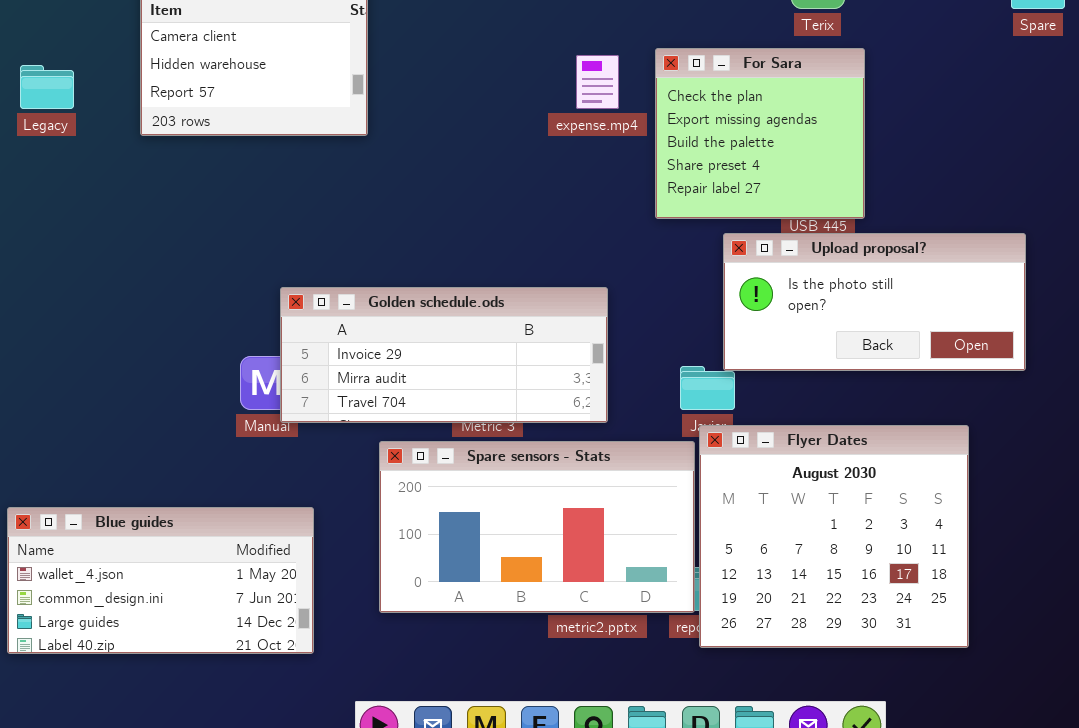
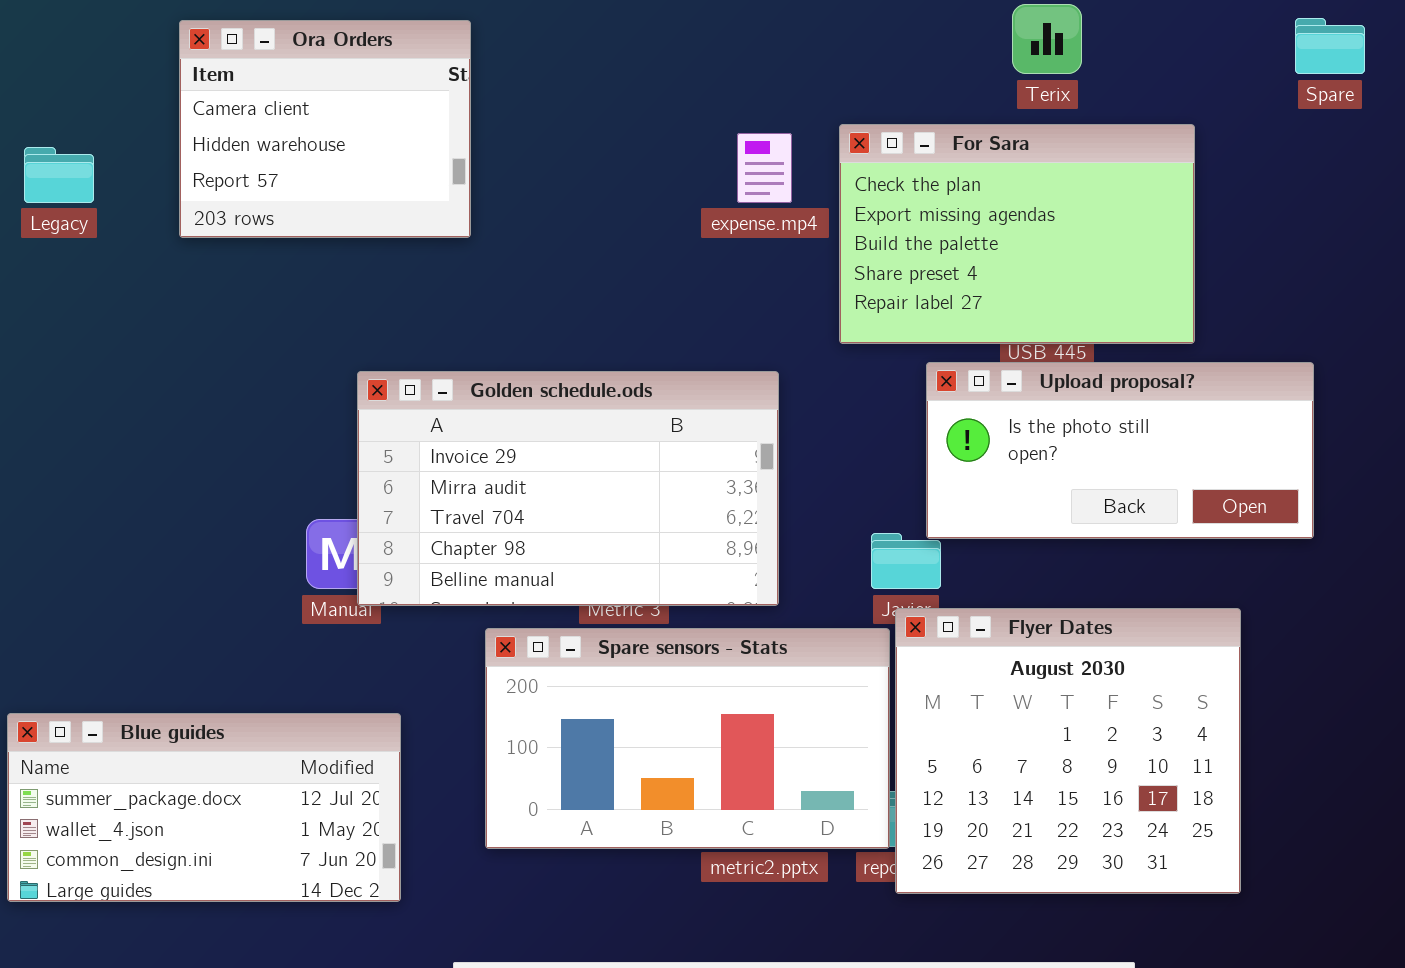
For Sara: [655,48,865,219] -> [839,124,1195,344], resized
Golden schedule.ods: [280,287,608,423] -> [357,371,779,606], resized
Blue guides: [7,507,314,654] -> [7,713,401,902], scrolled up 1 row

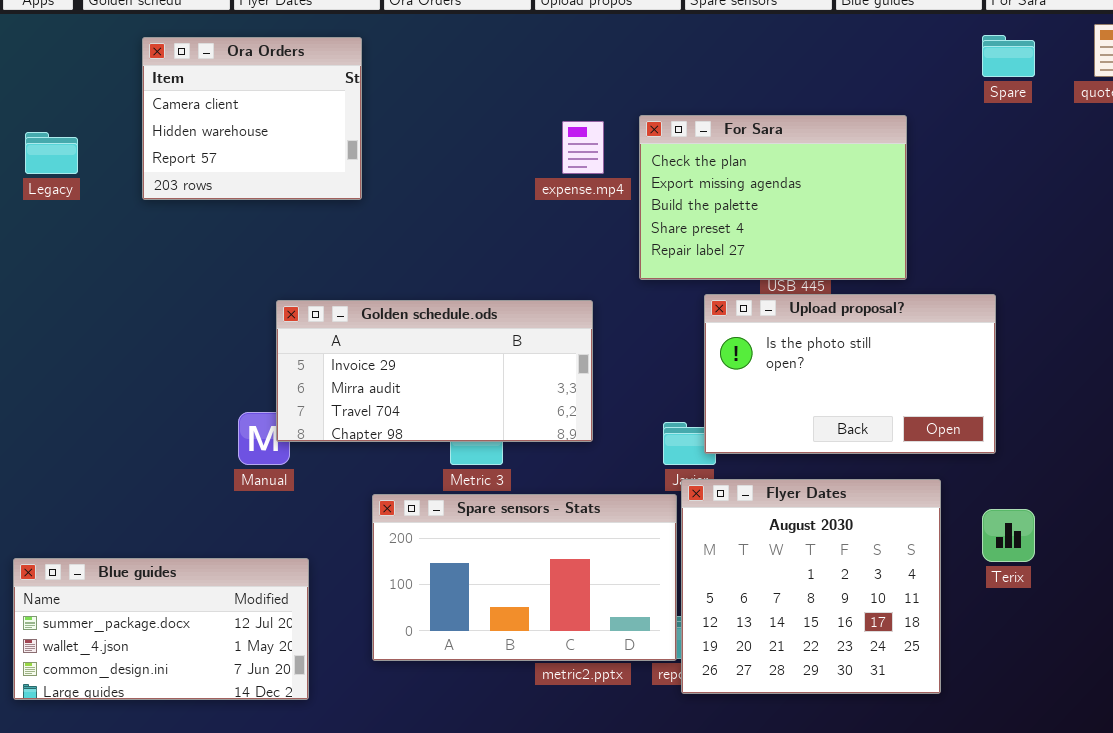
Terix: [1012,4,1082,74] -> [982,509,1035,562], moved
Upload proposal?: [926,362,1314,539] -> [704,294,996,454], resized
Golden schedule.ods: [357,371,779,606] -> [276,300,593,442], resized

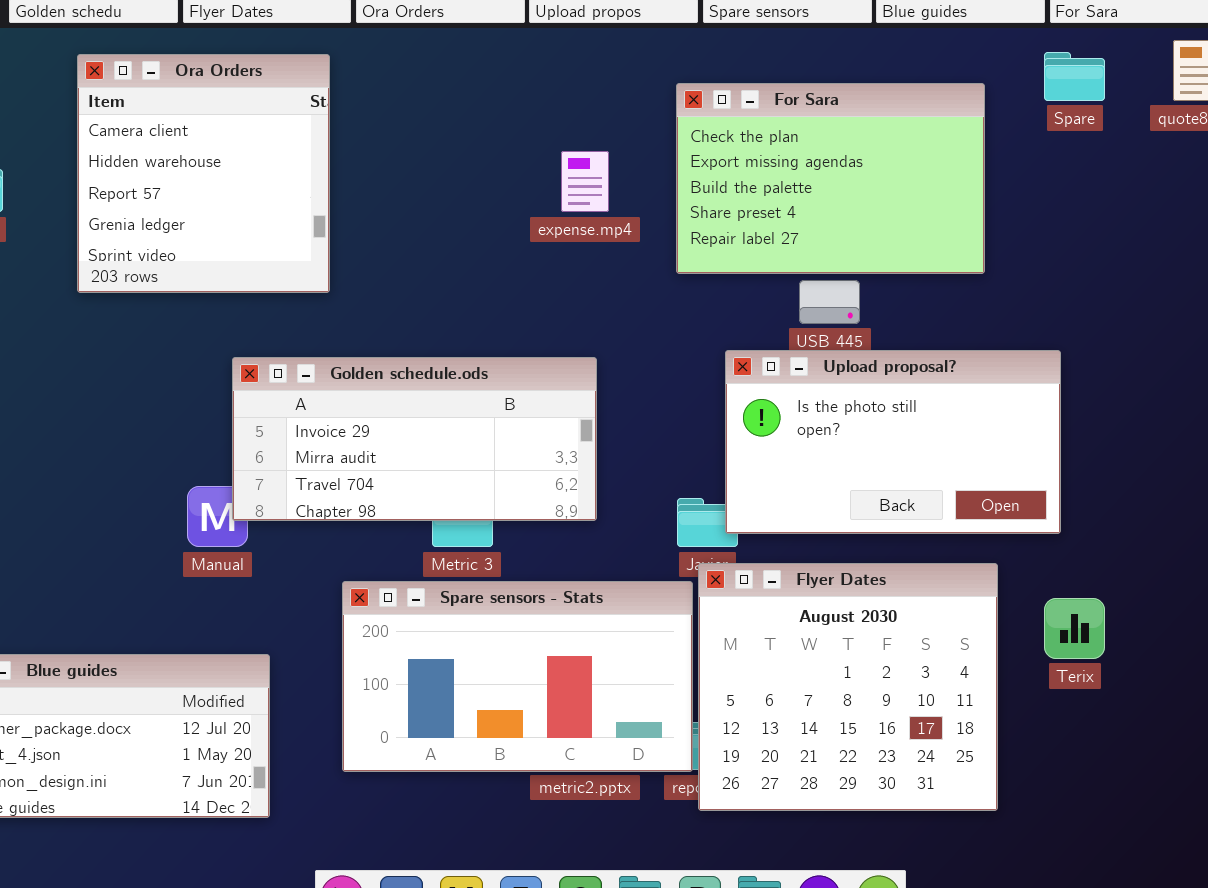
Ora Orders: [142,37,362,200] -> [77,54,330,293], resized
For Sara: [639,115,907,280] -> [676,83,985,274], moved

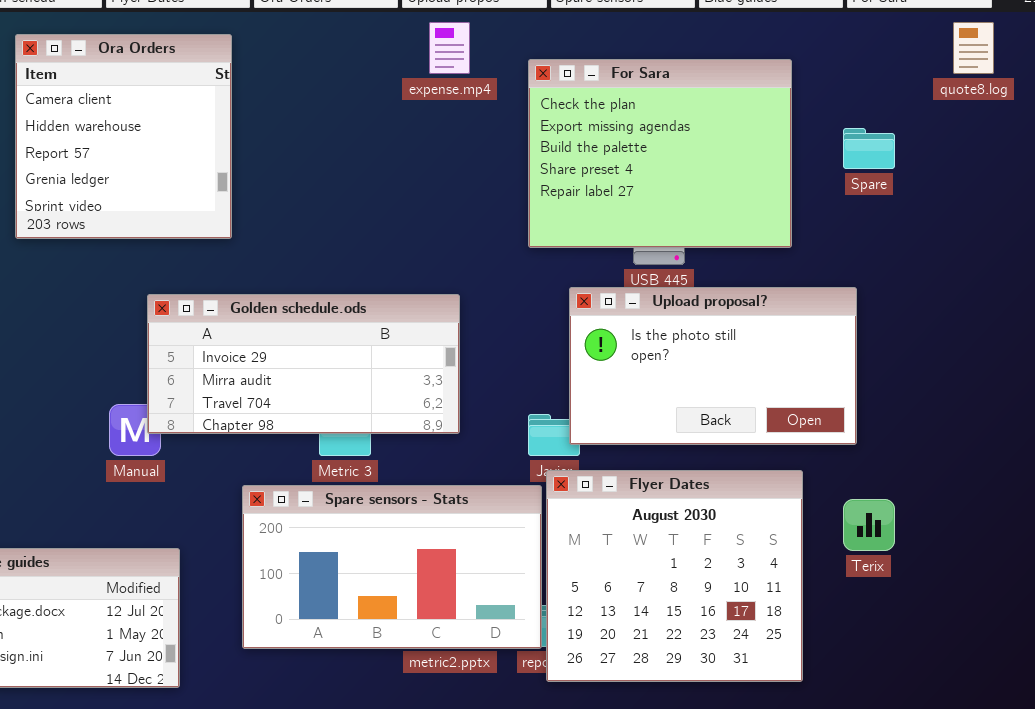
Spare: [1044,52,1105,101] -> [843,128,895,169], moved
For Sara: [676,83,985,274] -> [528,59,792,248], resized
expense.mp4: [561,151,609,212] -> [429,22,470,74], moved

